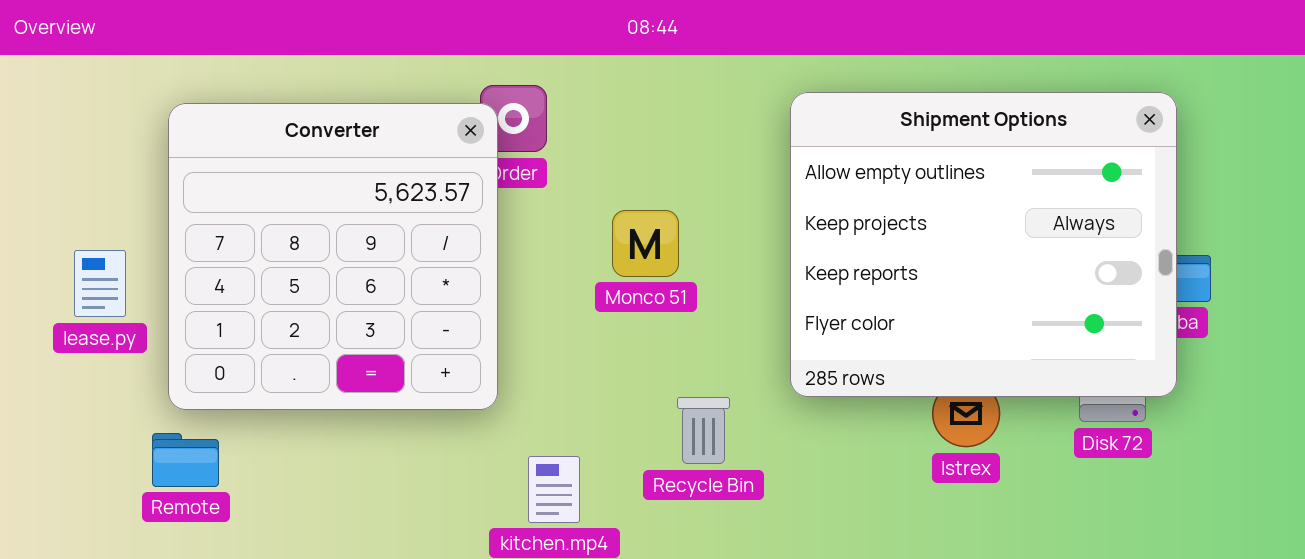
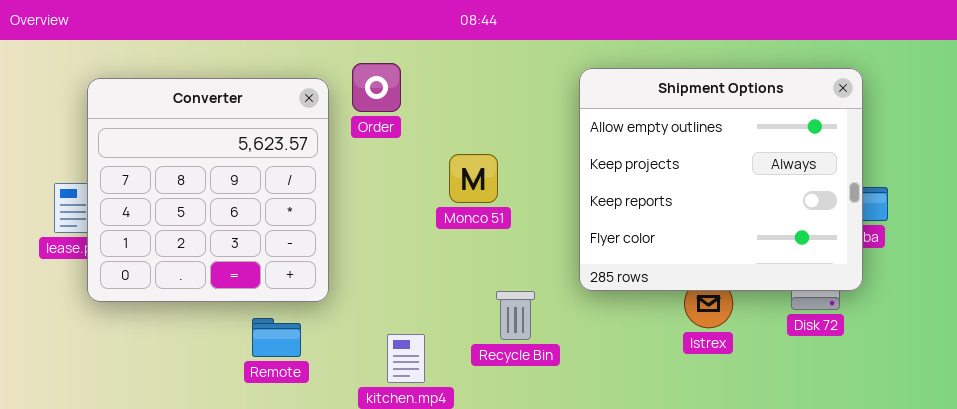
Converter: [168,103,498,410] -> [87,78,329,302], moved
Remote: [152,433,219,487] -> [252,318,301,357], moved

